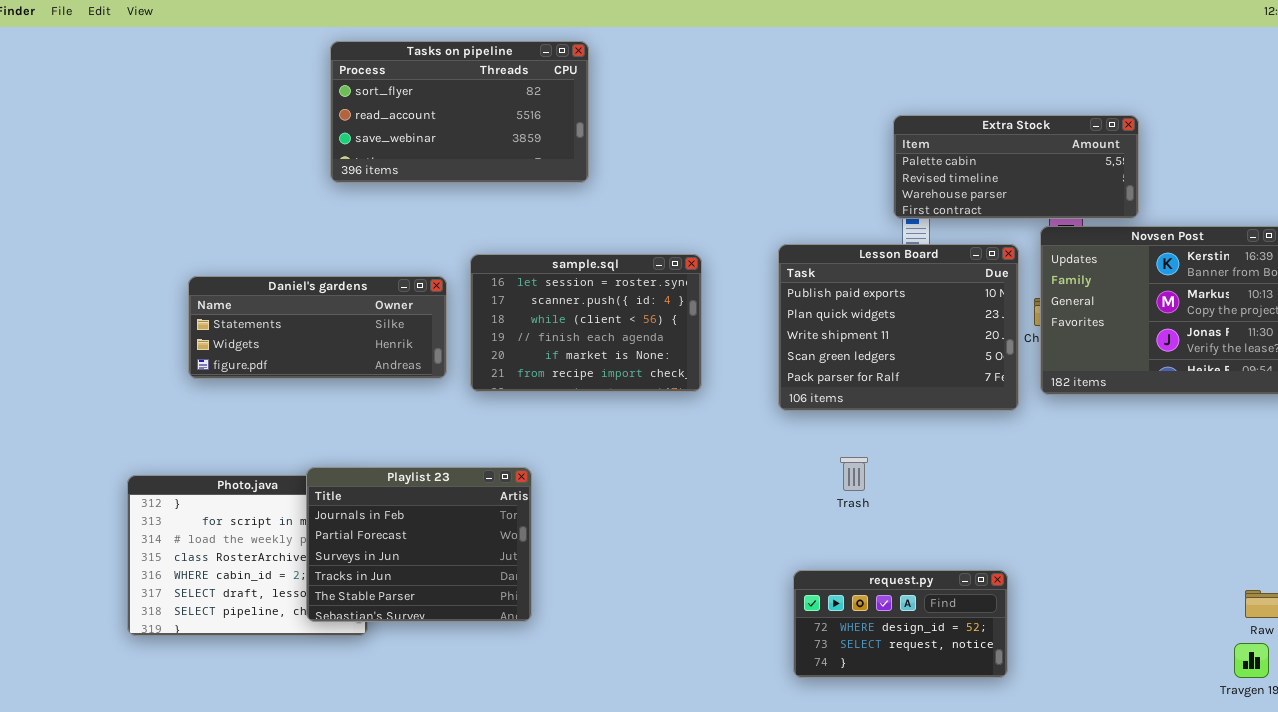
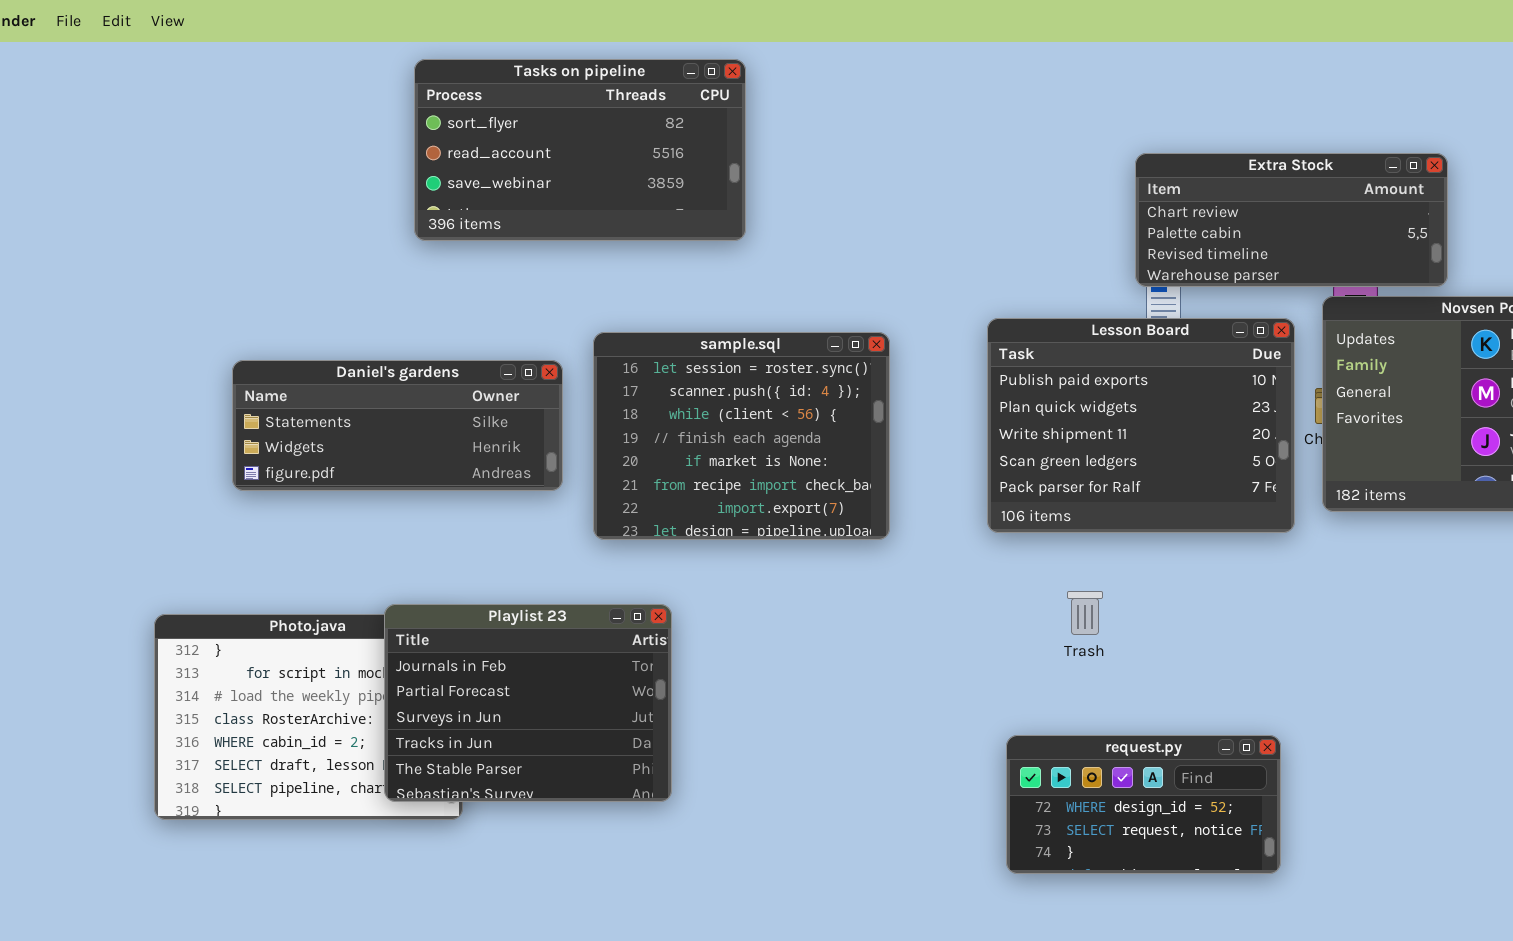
Extra Stock: [893,115,1139,219] -> [1135,153,1448,287], scrolled up 1 row
sample.sql: [470,254,702,392] -> [593,332,890,540], resized

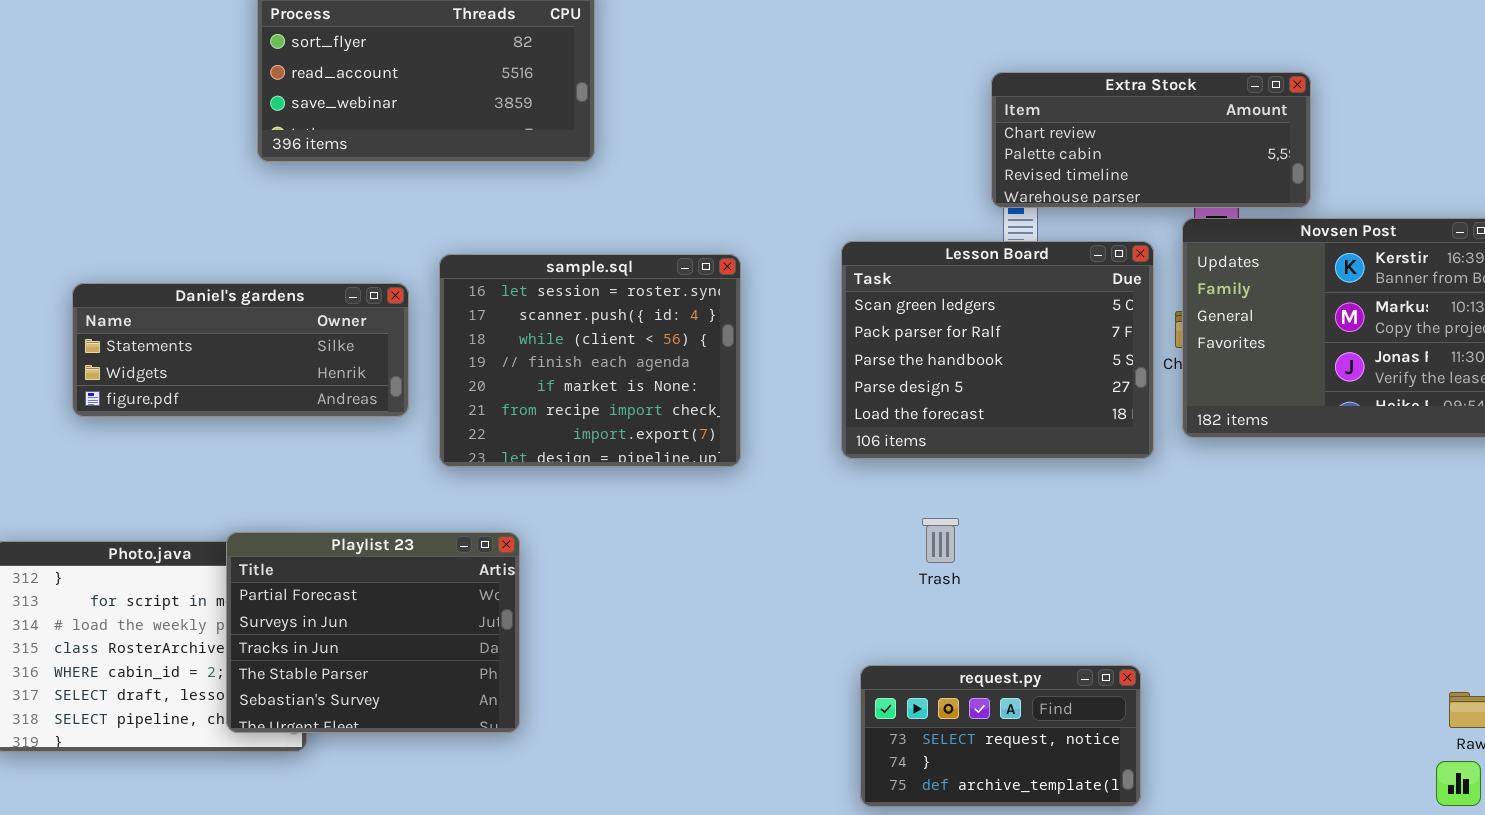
Lesson Board: [987,318,1295,533] -> [841,241,1154,459], scrolled down 3 rows
Playlist 23: [384,604,672,802] -> [226,532,520,733], scrolled down 1 row
request.py: [1006,735,1281,874] -> [860,665,1141,807], scrolled down 1 row

